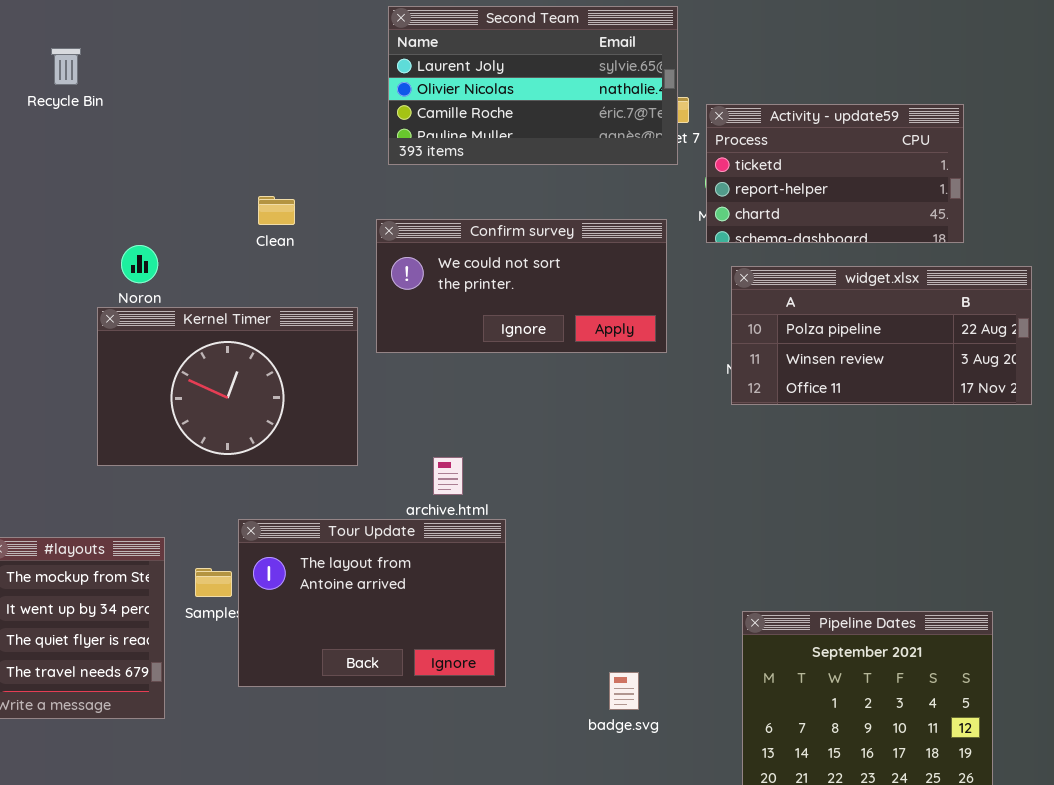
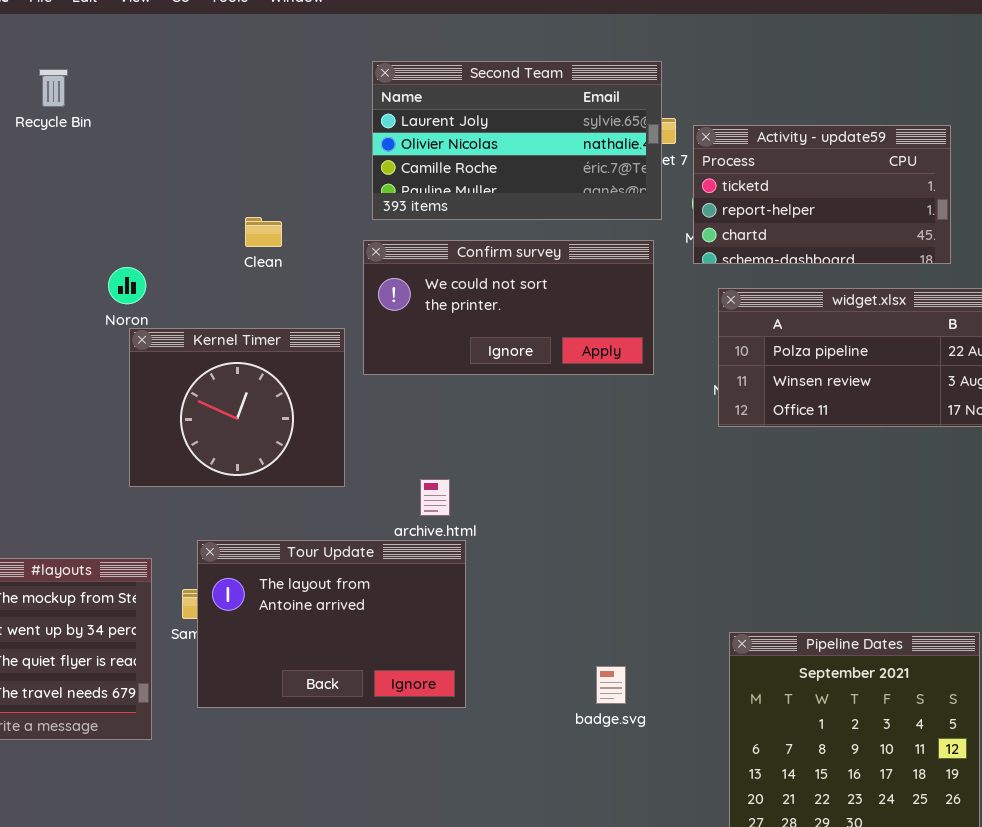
Second Team: [388,6,678,165] -> [372,61,662,220], moved
Kernel Timer: [97,307,358,466] -> [129,328,345,487], resized
Tour Update: [238,519,506,687] -> [197,540,466,708], moved
badge.svg: [609,672,639,710] -> [596,666,626,704], moved

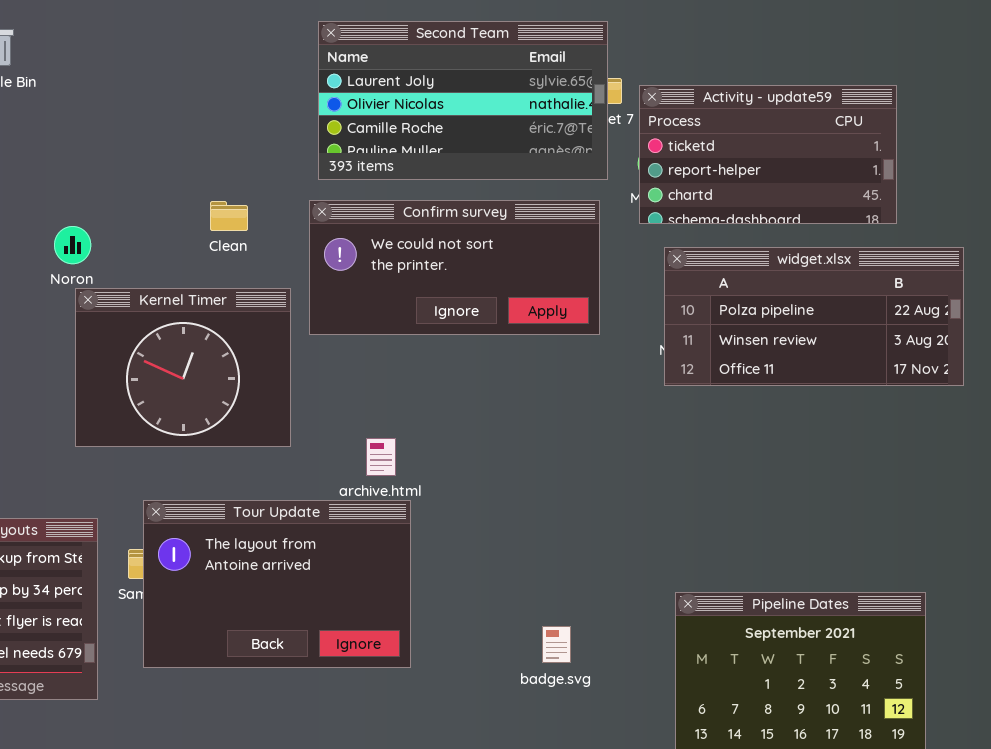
Clean: [245,217,282,247] -> [210,201,248,231], moved

